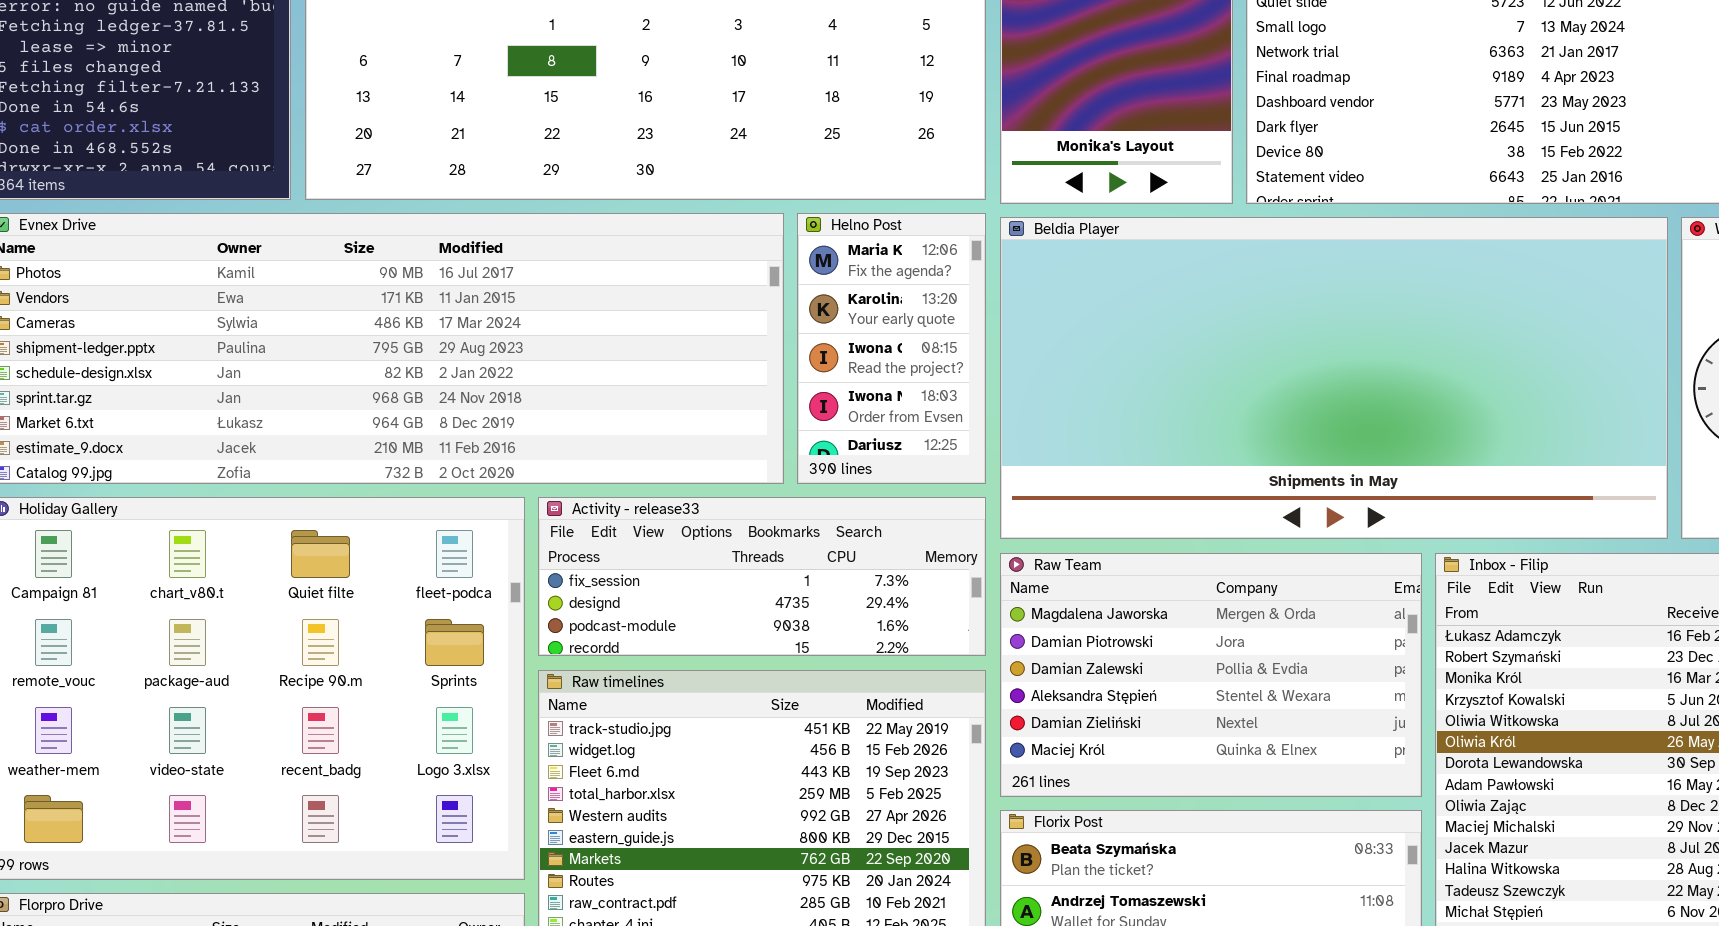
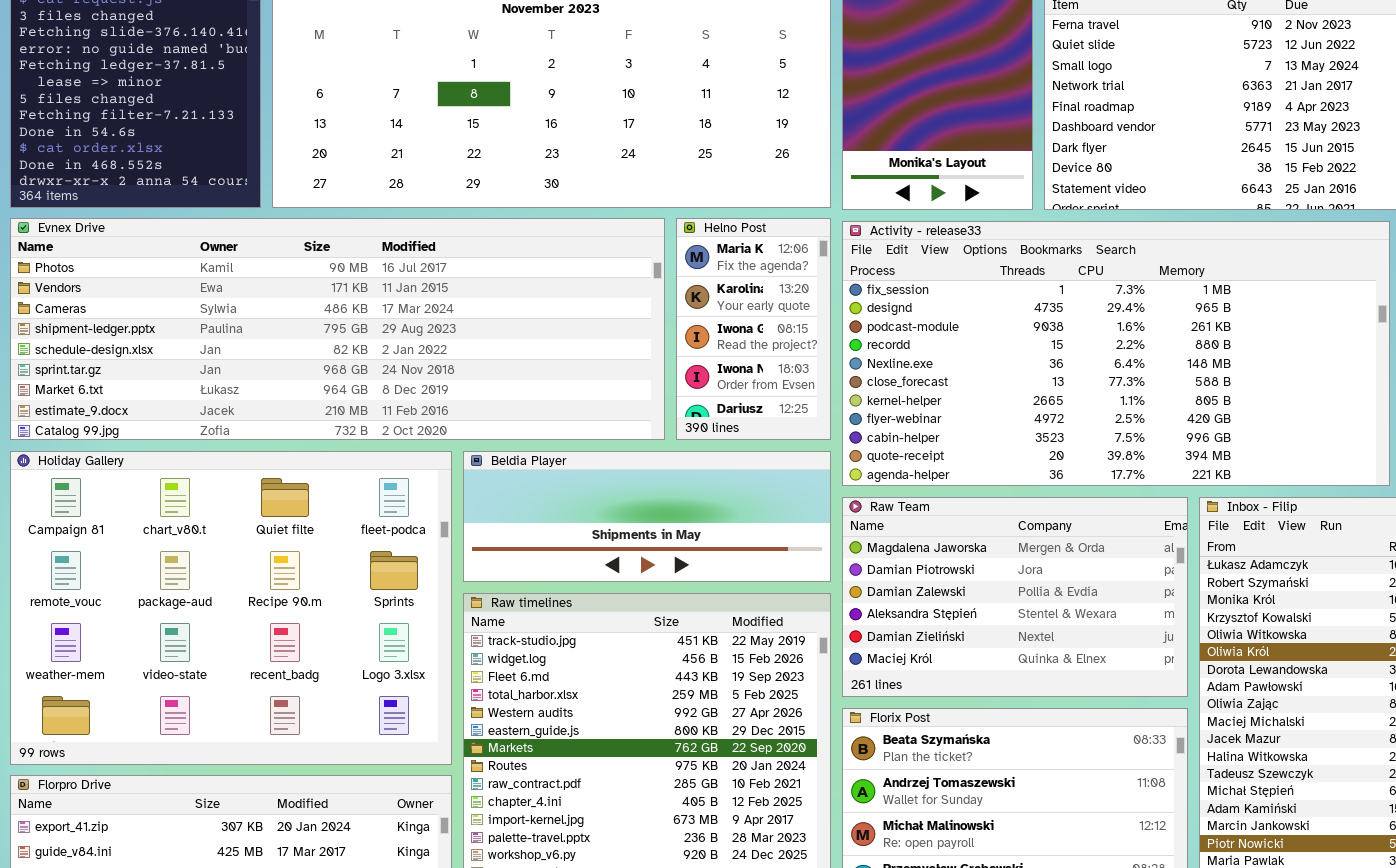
Beldia Player: [1000,217,1668,539] -> [463,451,831,582], moved, resized
Activity - release33: [538,497,986,656] -> [842,221,1390,486], moved, resized

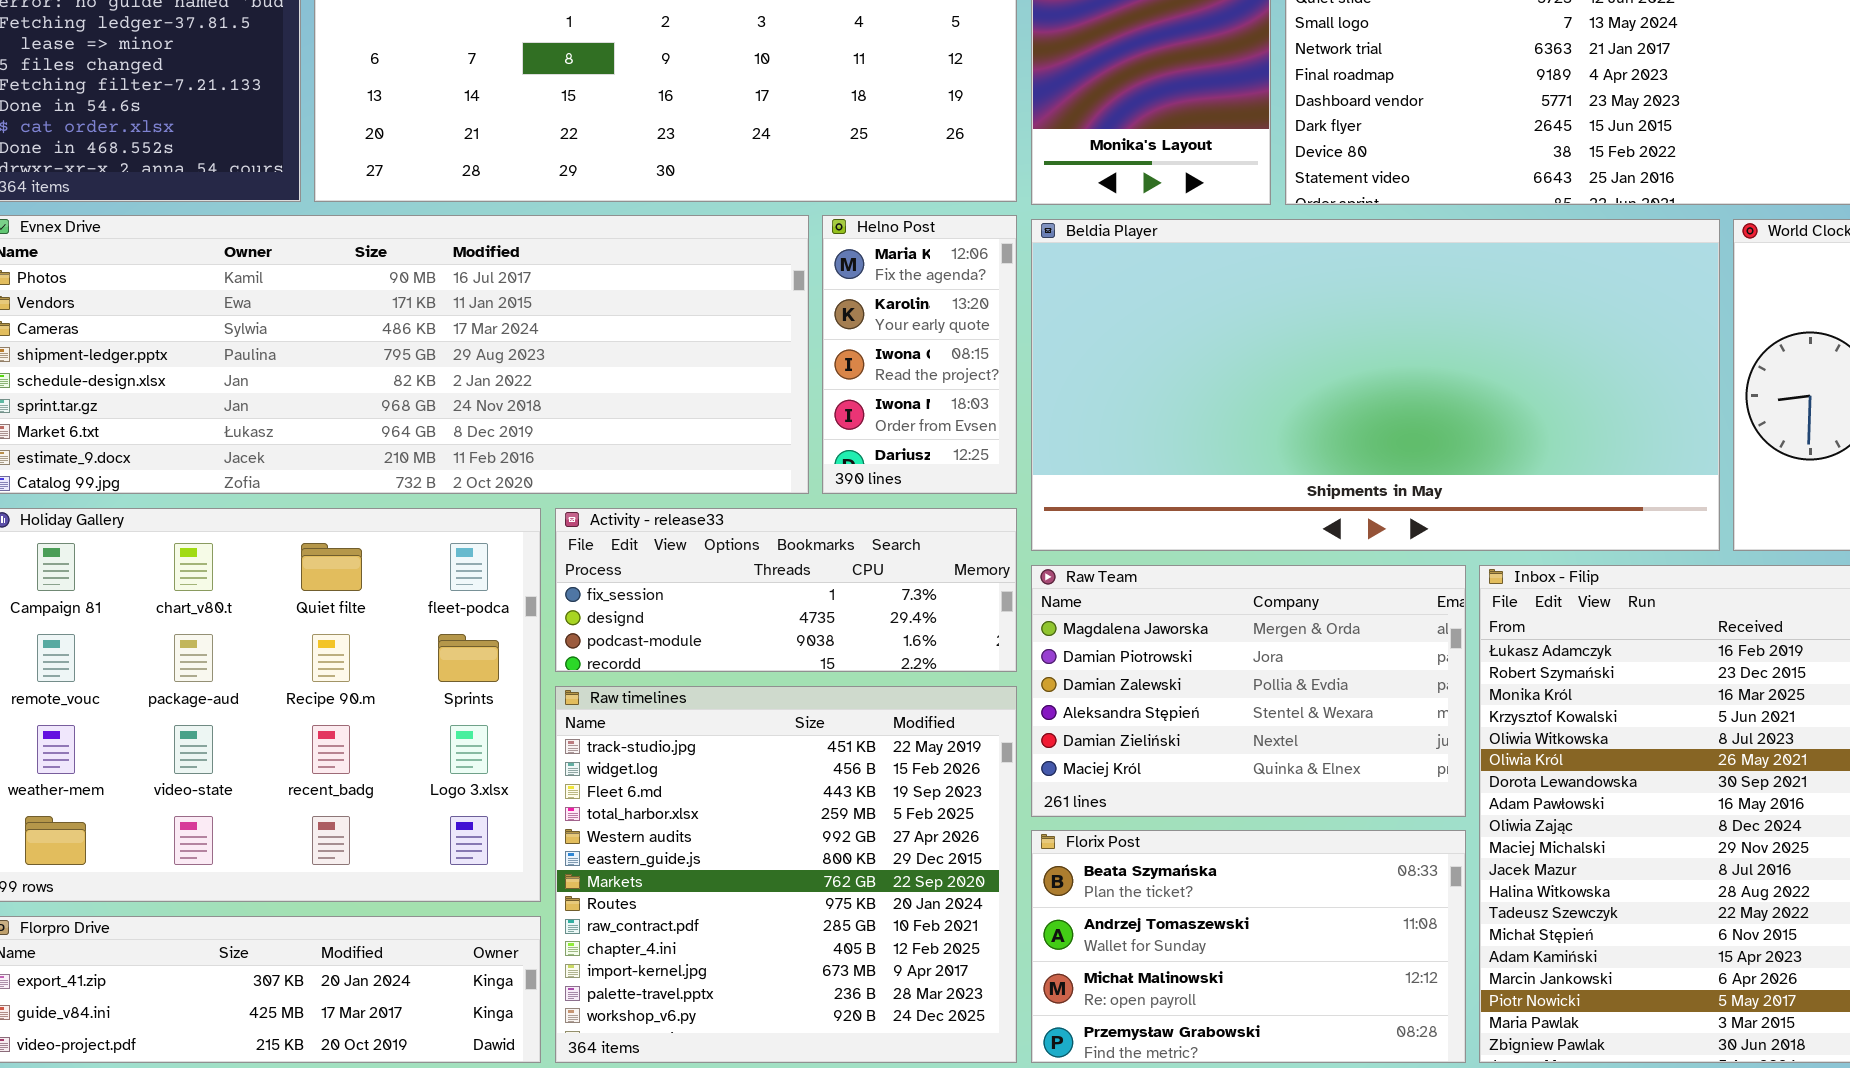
Activity - release33: [842,221,1390,486] -> [555,508,1017,672], moved, resized
Beldia Player: [463,451,831,582] -> [1031,219,1720,551], moved, resized

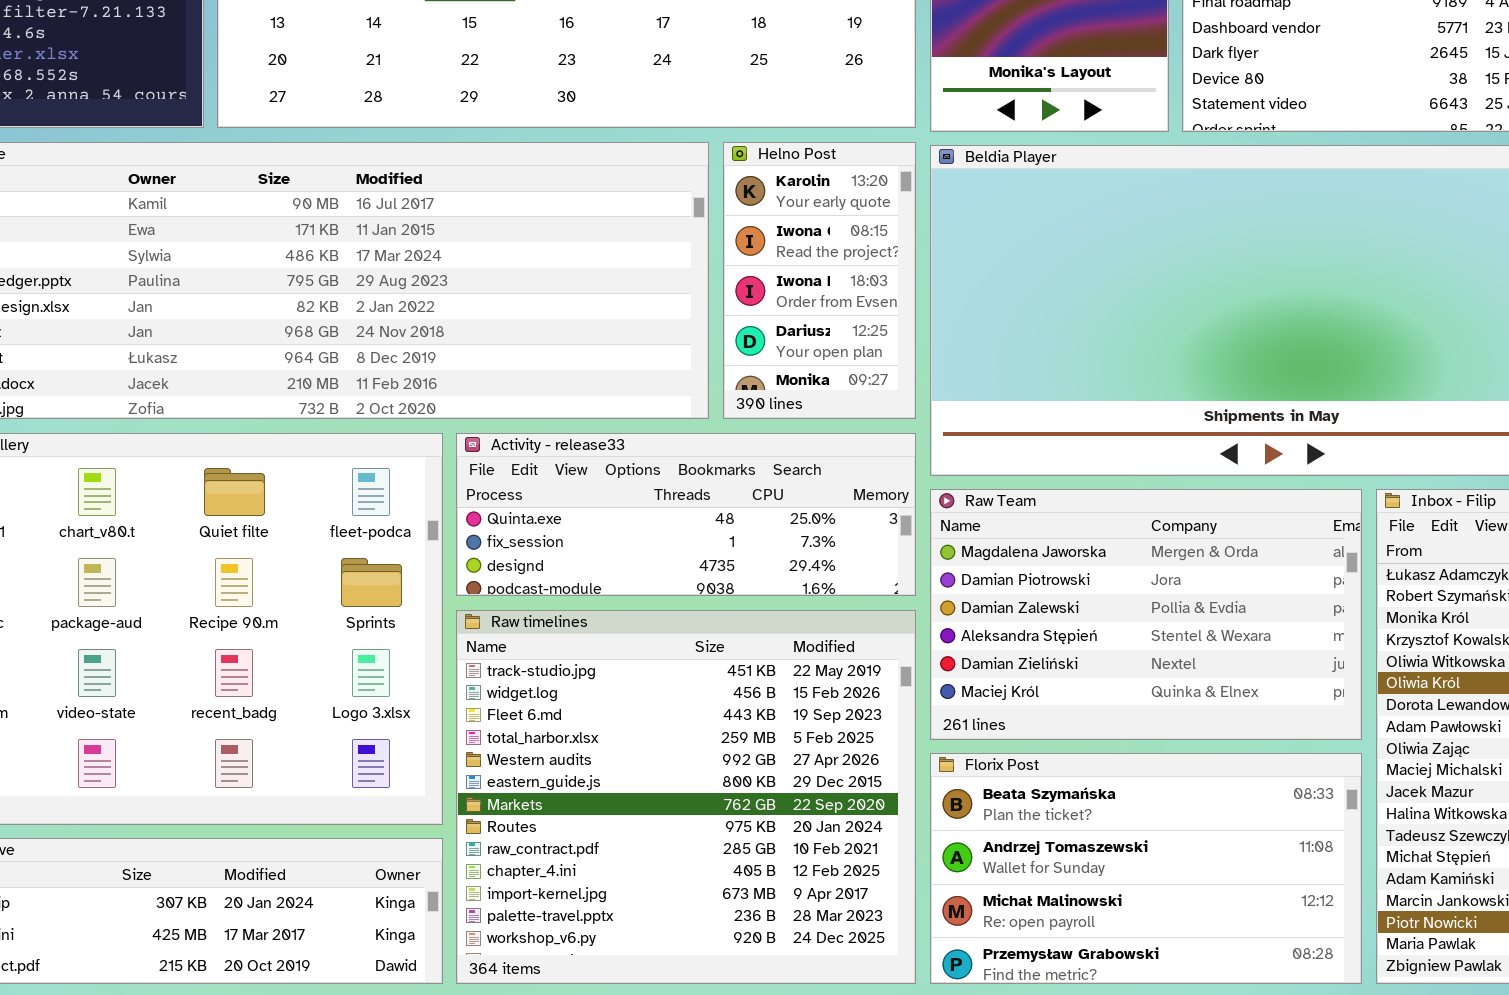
Helno Post: [822,215,1017,494] -> [723,142,916,419], scrolled down 1 row
Activity - release33: [555,508,1017,672] -> [456,433,916,596], scrolled up 1 row

